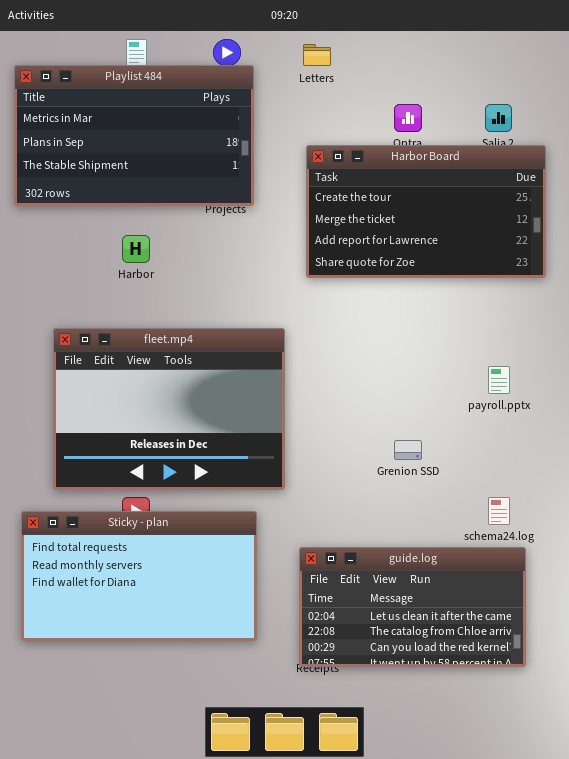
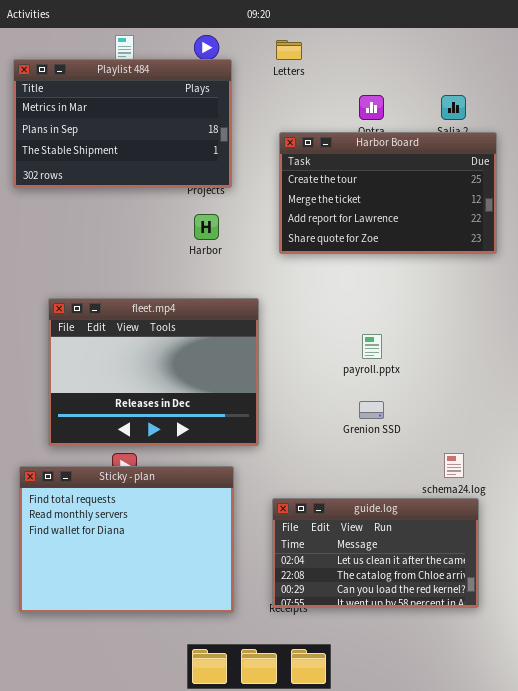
Harbor: [122,235,150,263] -> [194,214,219,240], moved
payroll.pptx: [488,366,510,394] -> [362,334,382,359], moved
Sticky - plan: [21,511,257,641] -> [19,466,234,613], resized

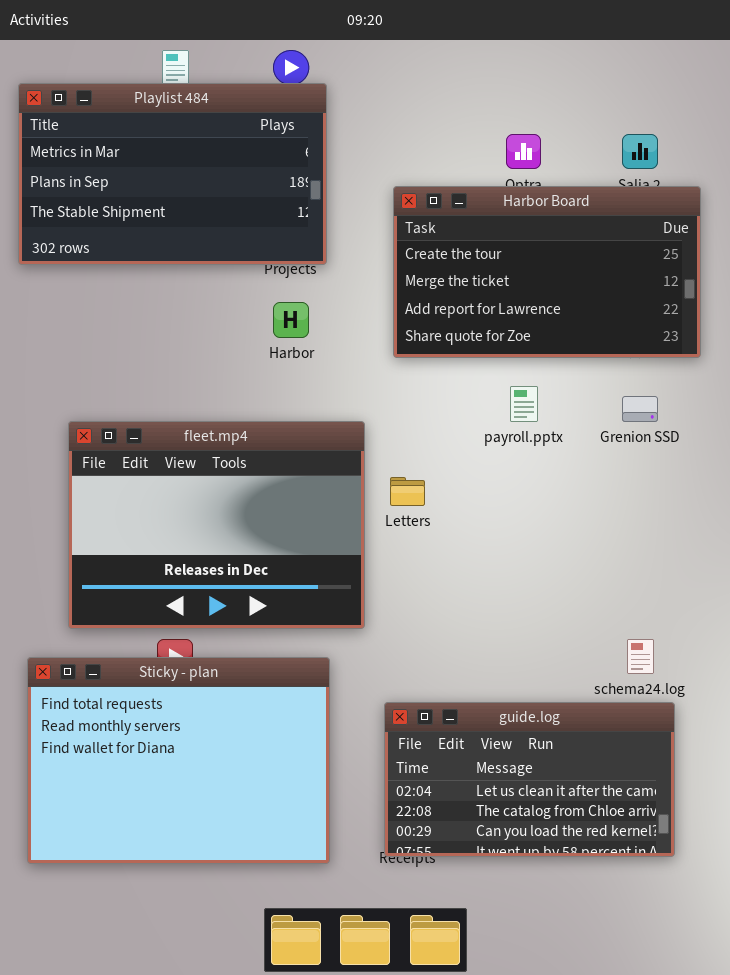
Letters: [276,40,302,60] -> [390,477,425,506], moved
payroll.pptx: [362,334,382,359] -> [510,386,538,422], moved
Grenion SSD: [359,401,384,419] -> [622,396,658,422], moved

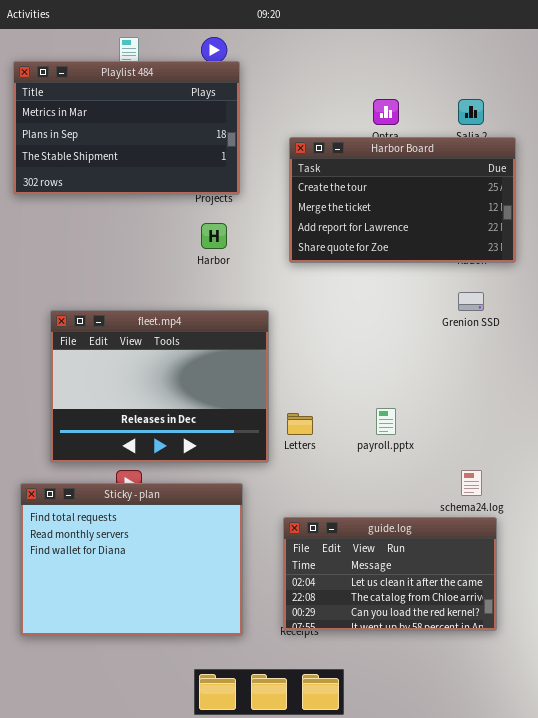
payroll.pptx: [510,386,538,422] -> [376,408,396,435], moved
Letters: [390,477,425,506] -> [287,413,313,435], moved

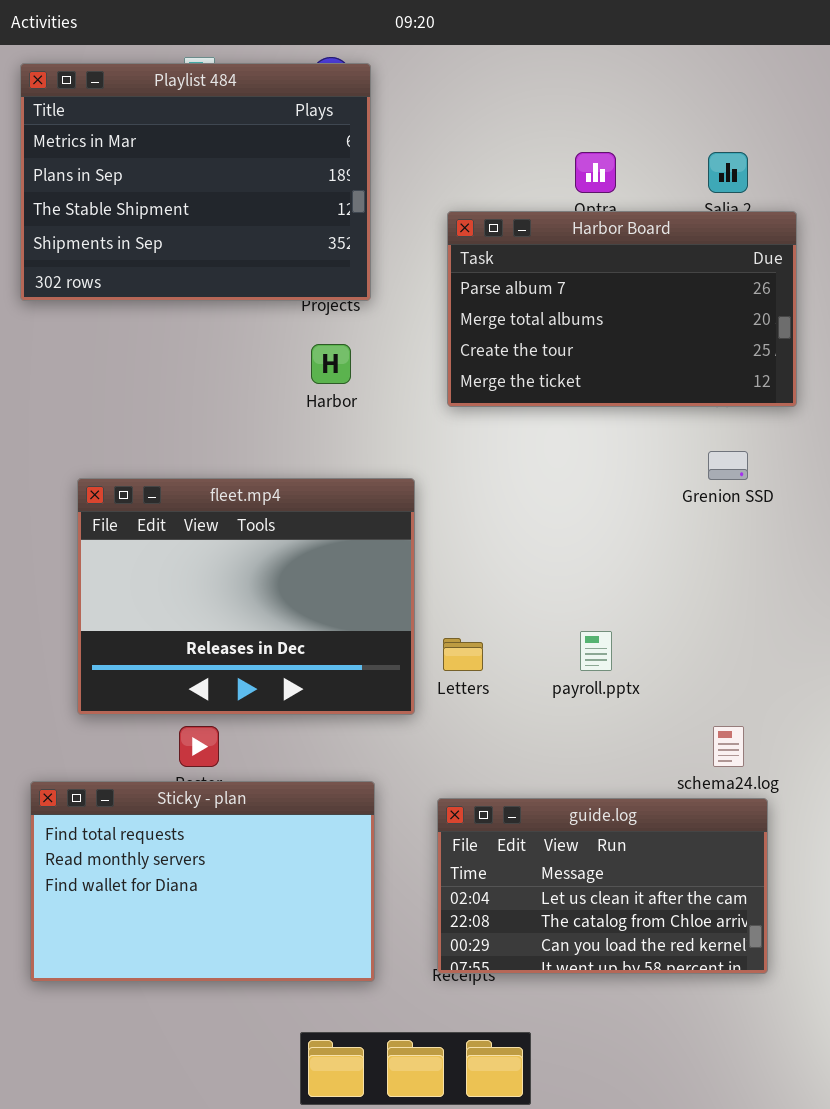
Playlist 484: [13,61,240,195] -> [20,63,371,301], resized
Harbor Board: [289,137,516,263] -> [447,211,797,407], scrolled up 2 rows
Sticky - plan: [20,483,243,636] -> [30,781,375,982], resized

